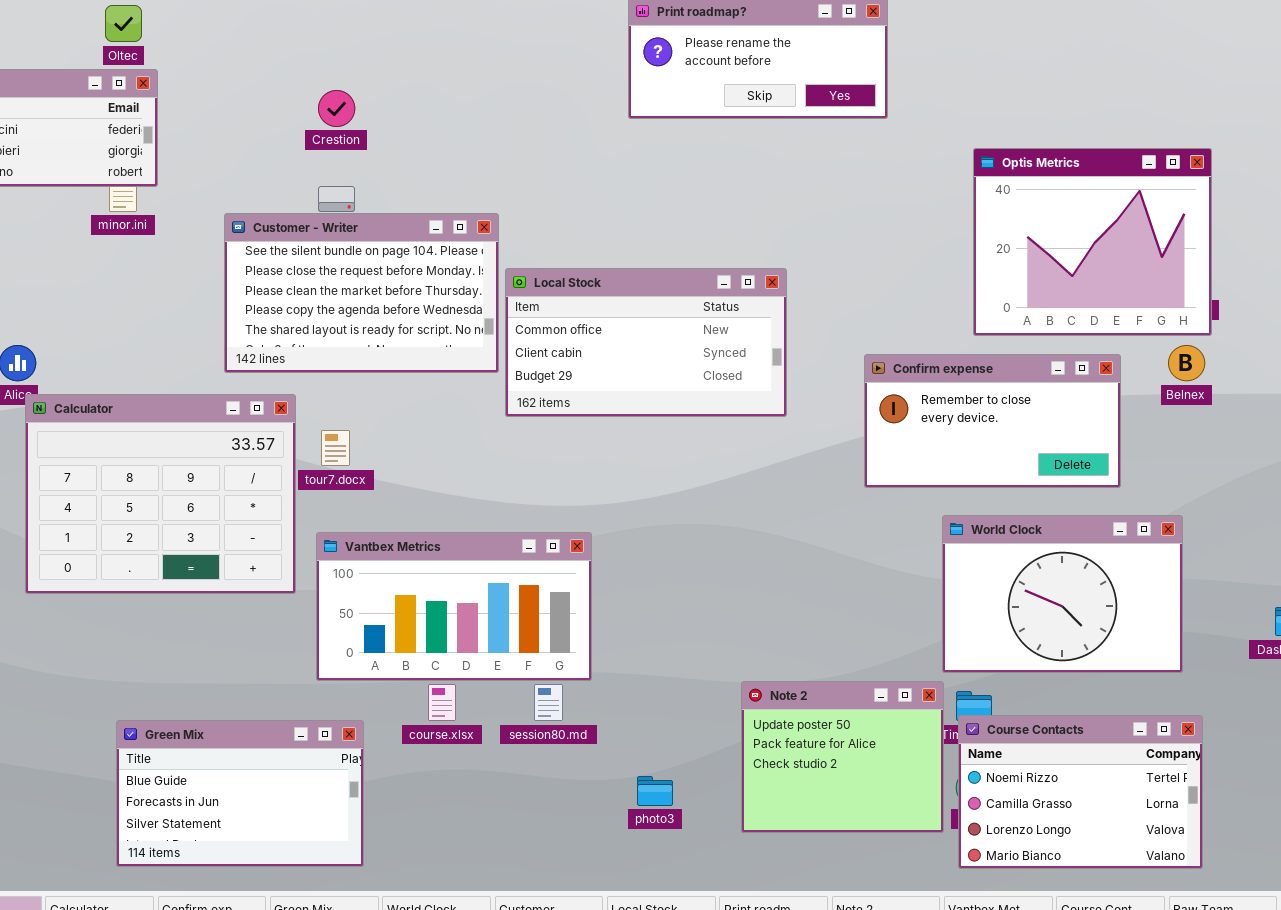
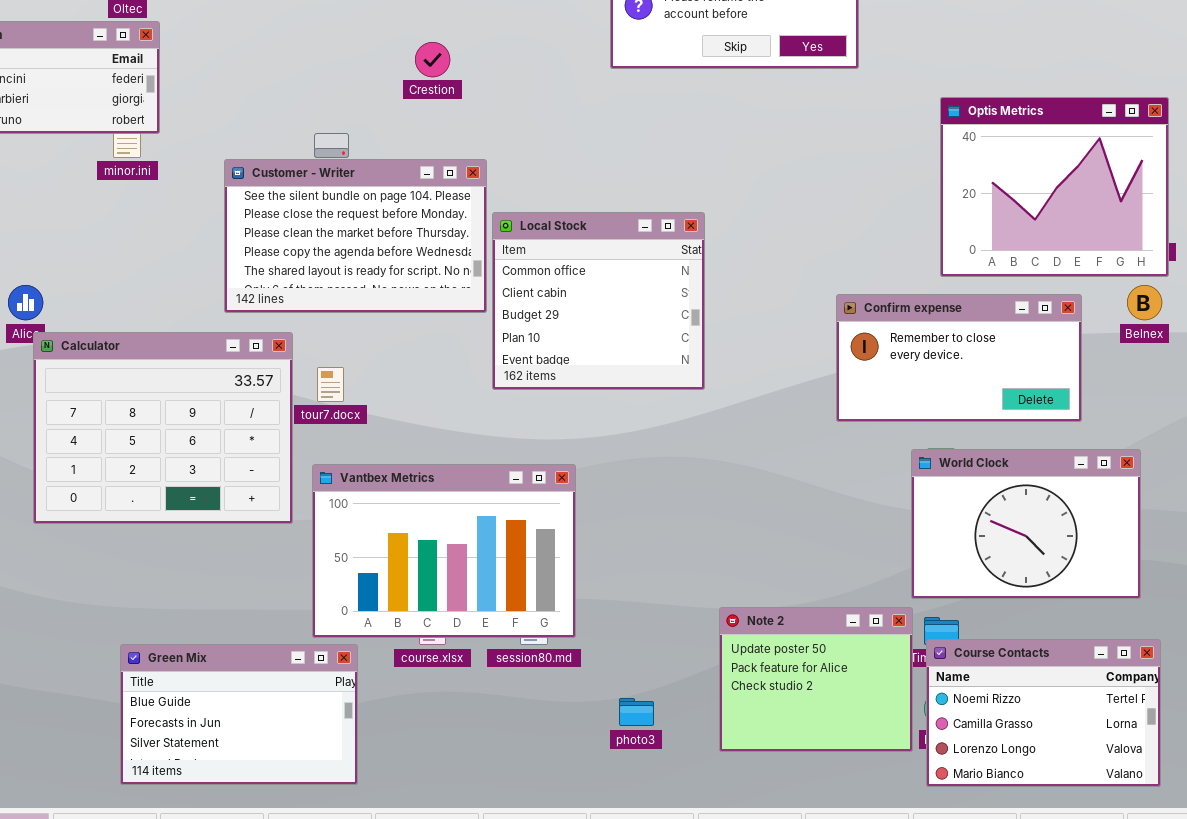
Crestion: [318,90,355,127] -> [415,42,450,77], moved
Local Stock: [505,268,787,417] -> [492,212,705,390], resized
Vantbex Metrics: [316,532,592,681] -> [312,464,576,638], resized

